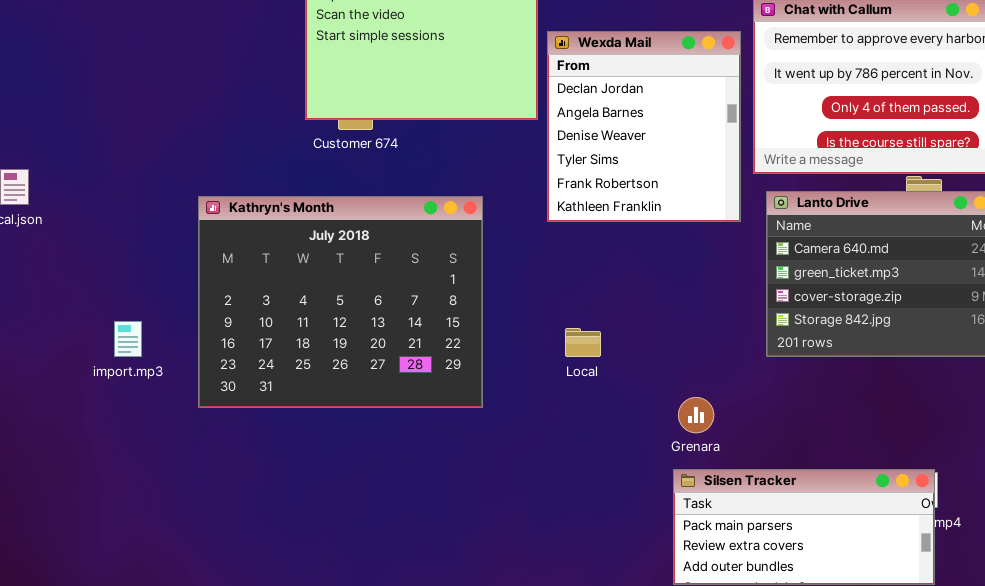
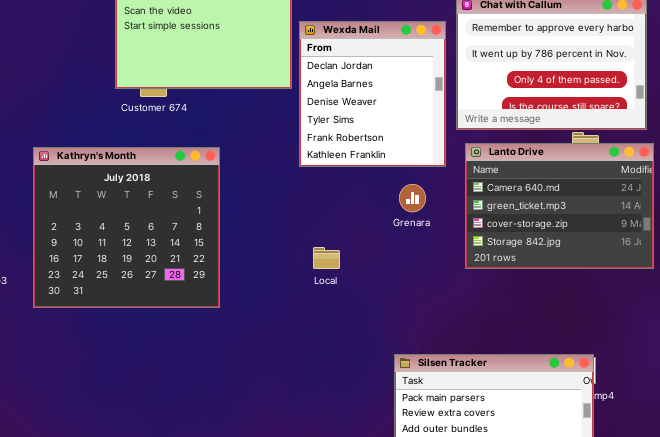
Kathryn's Month: [198,196,483,408] -> [33,147,220,308], resized
Grenara: [678,397,714,433] -> [399,184,426,212], moved

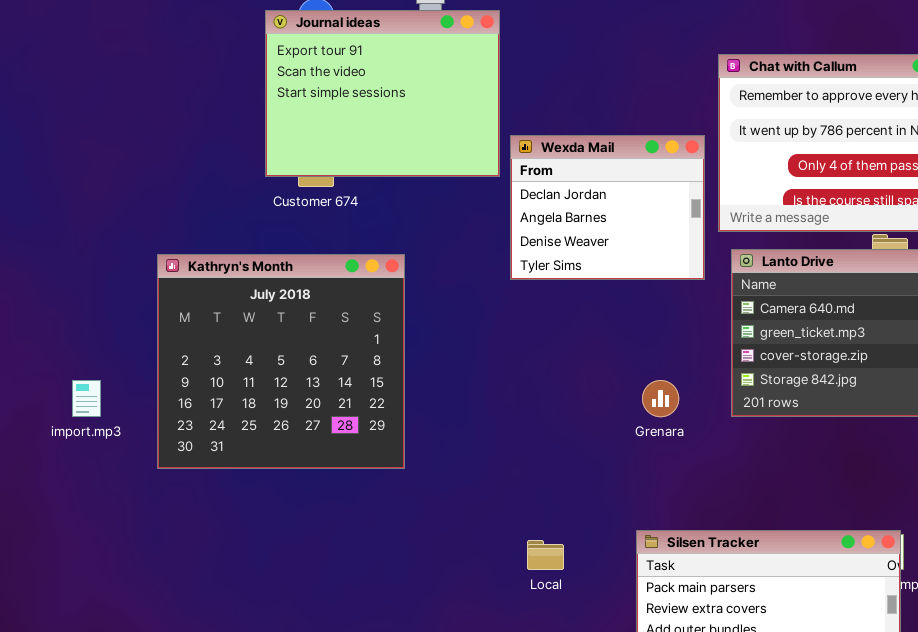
Wexda Mail: [299,21,446,167] -> [510,135,705,280], resized
Grenara: [399,184,426,212] -> [642,380,679,417], moved
Local: [313,247,340,269] -> [527,540,564,570], moved

